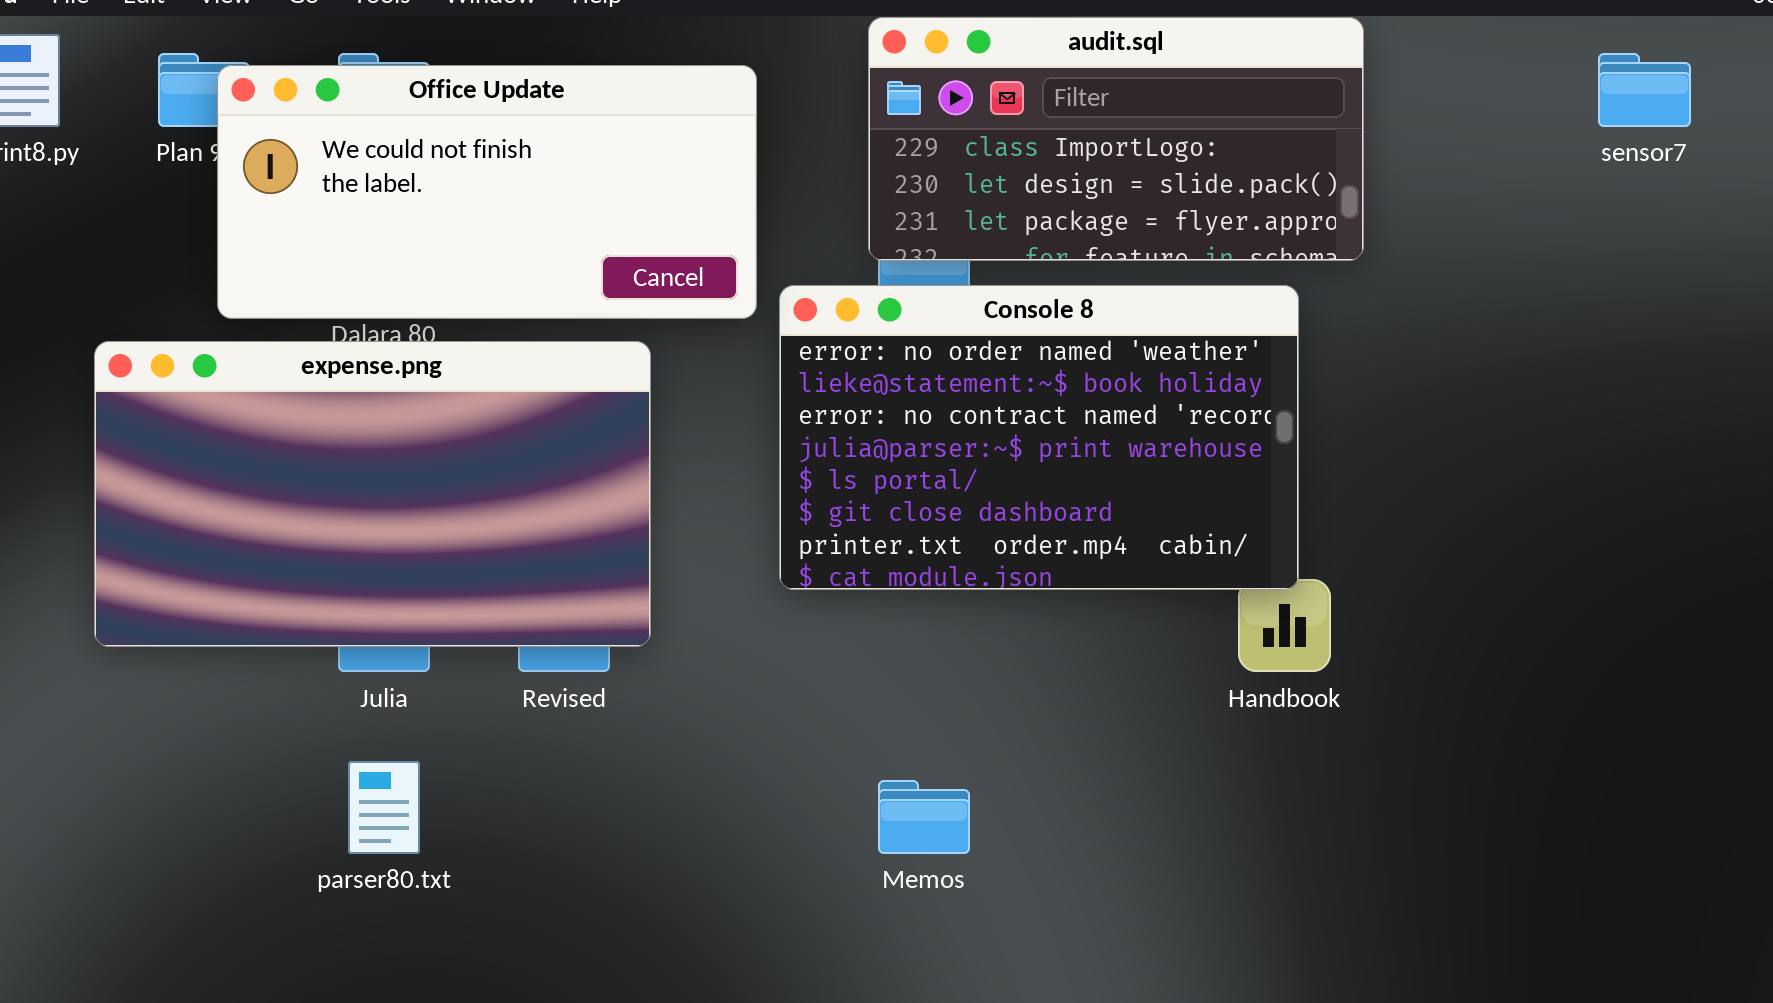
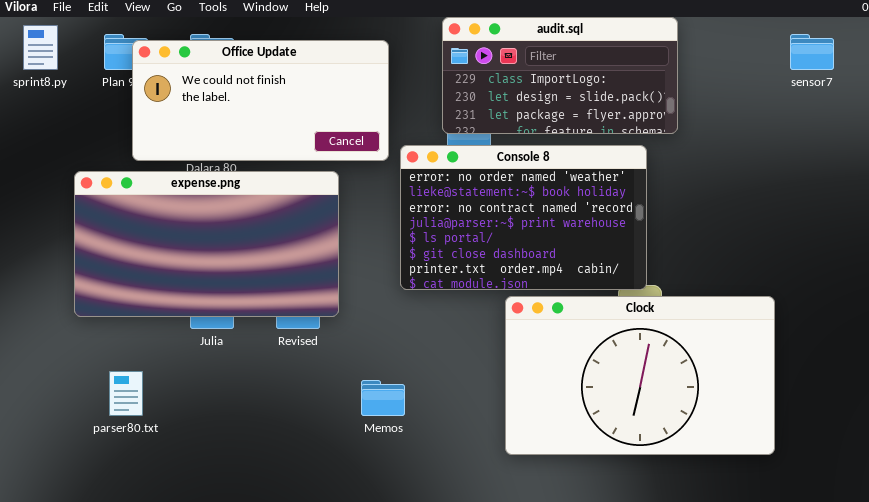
Clock: none -> [505,296,775,455], opened
parser80.txt: [348,761,420,854] -> [109,371,143,416], moved
Memos: [878,780,970,854] -> [361,380,405,416], moved

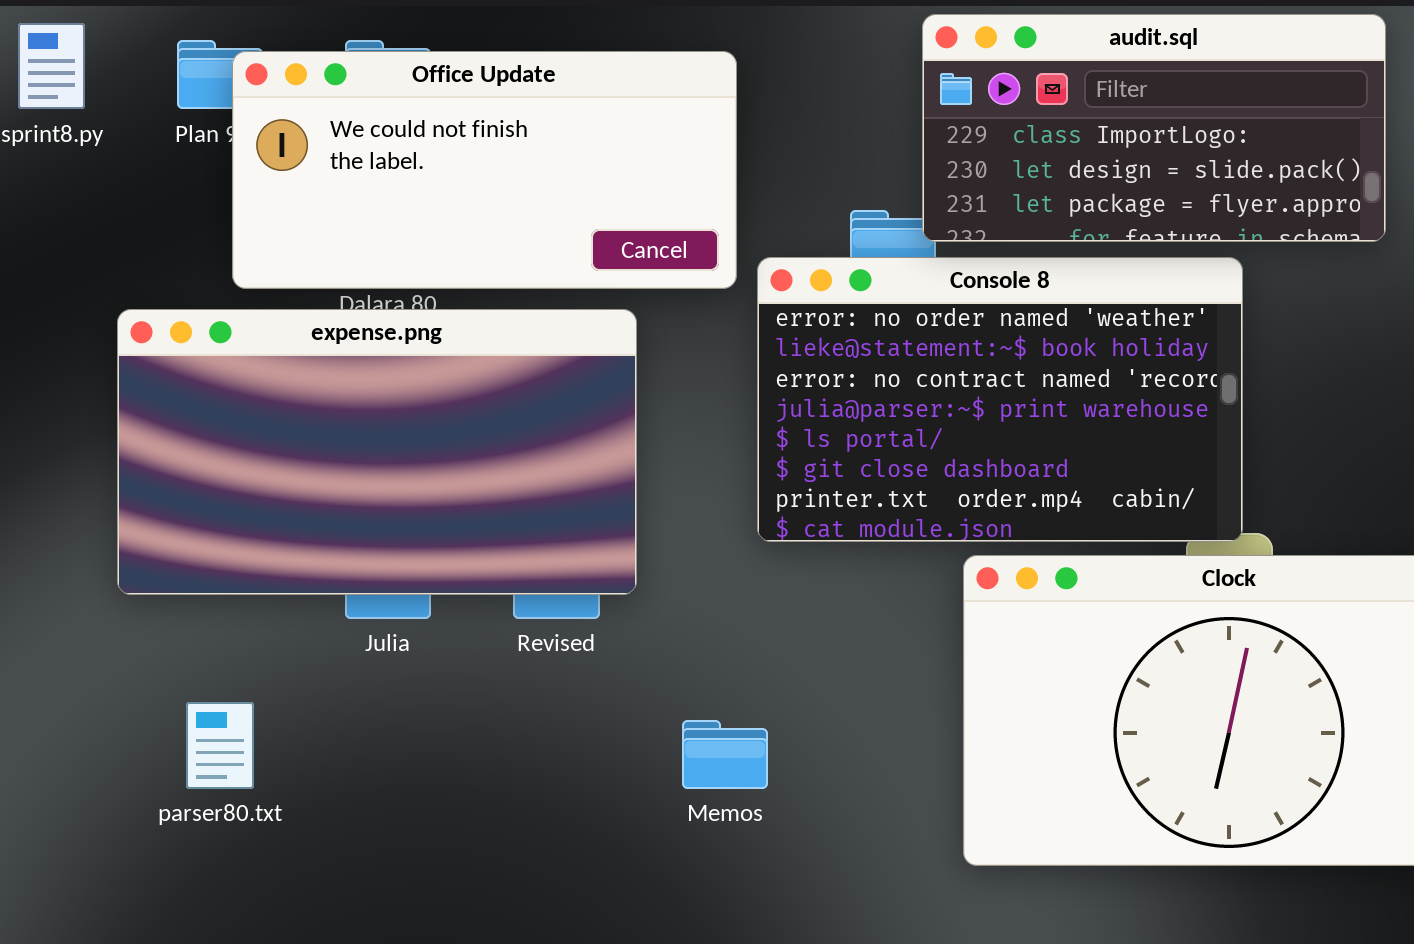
audit.sql: [442,17,678,134] -> [922,14,1386,242], moved

